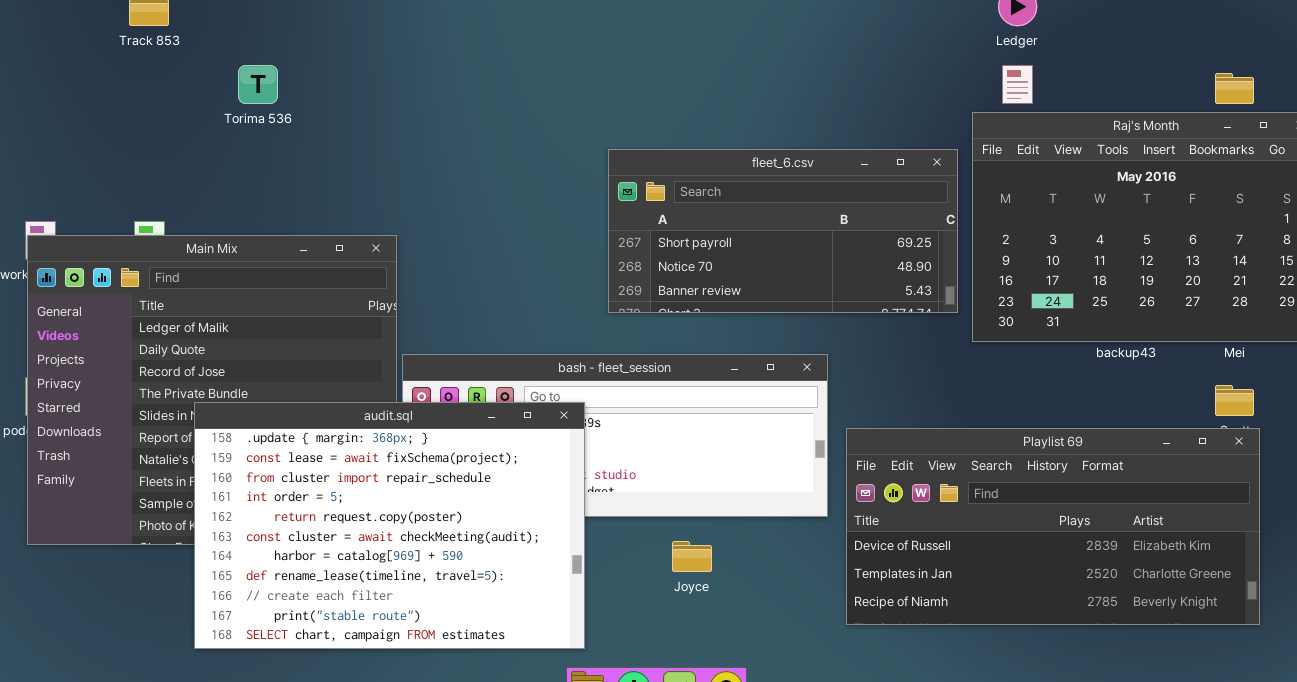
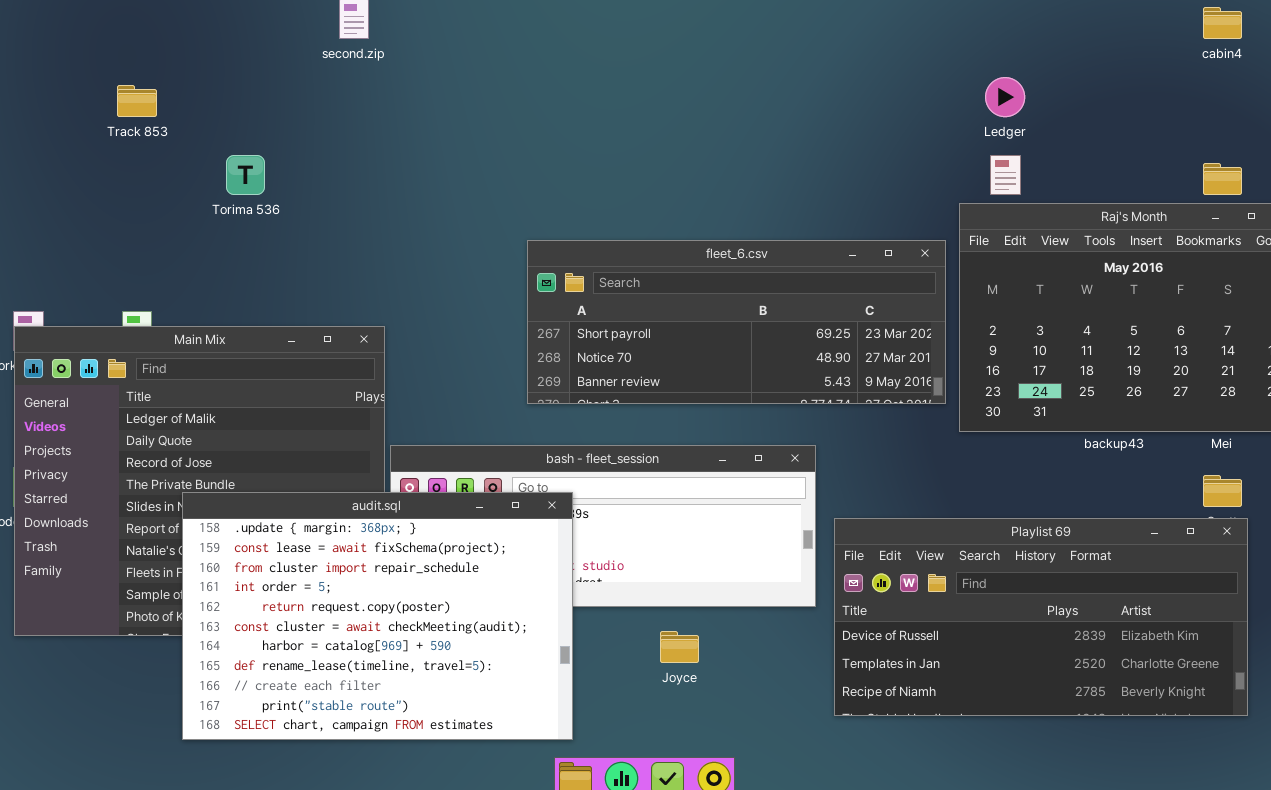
fleet_6.csv: [608,149,958,313] -> [527,240,946,404], resized

